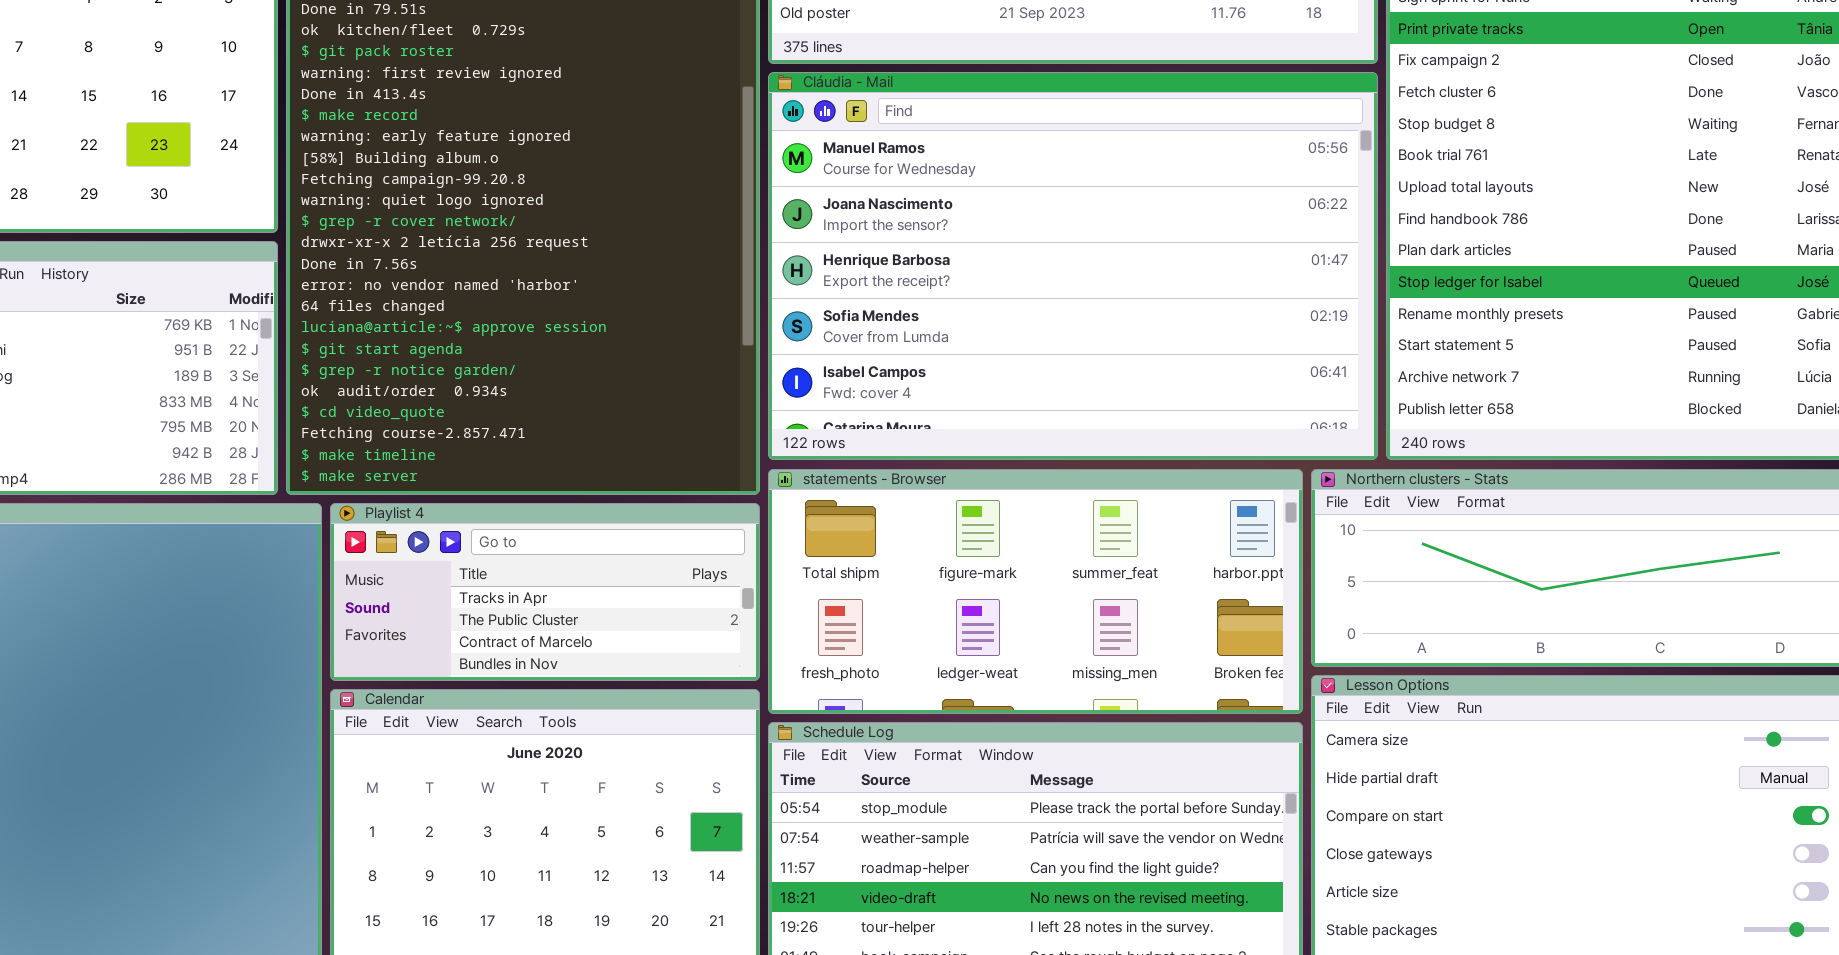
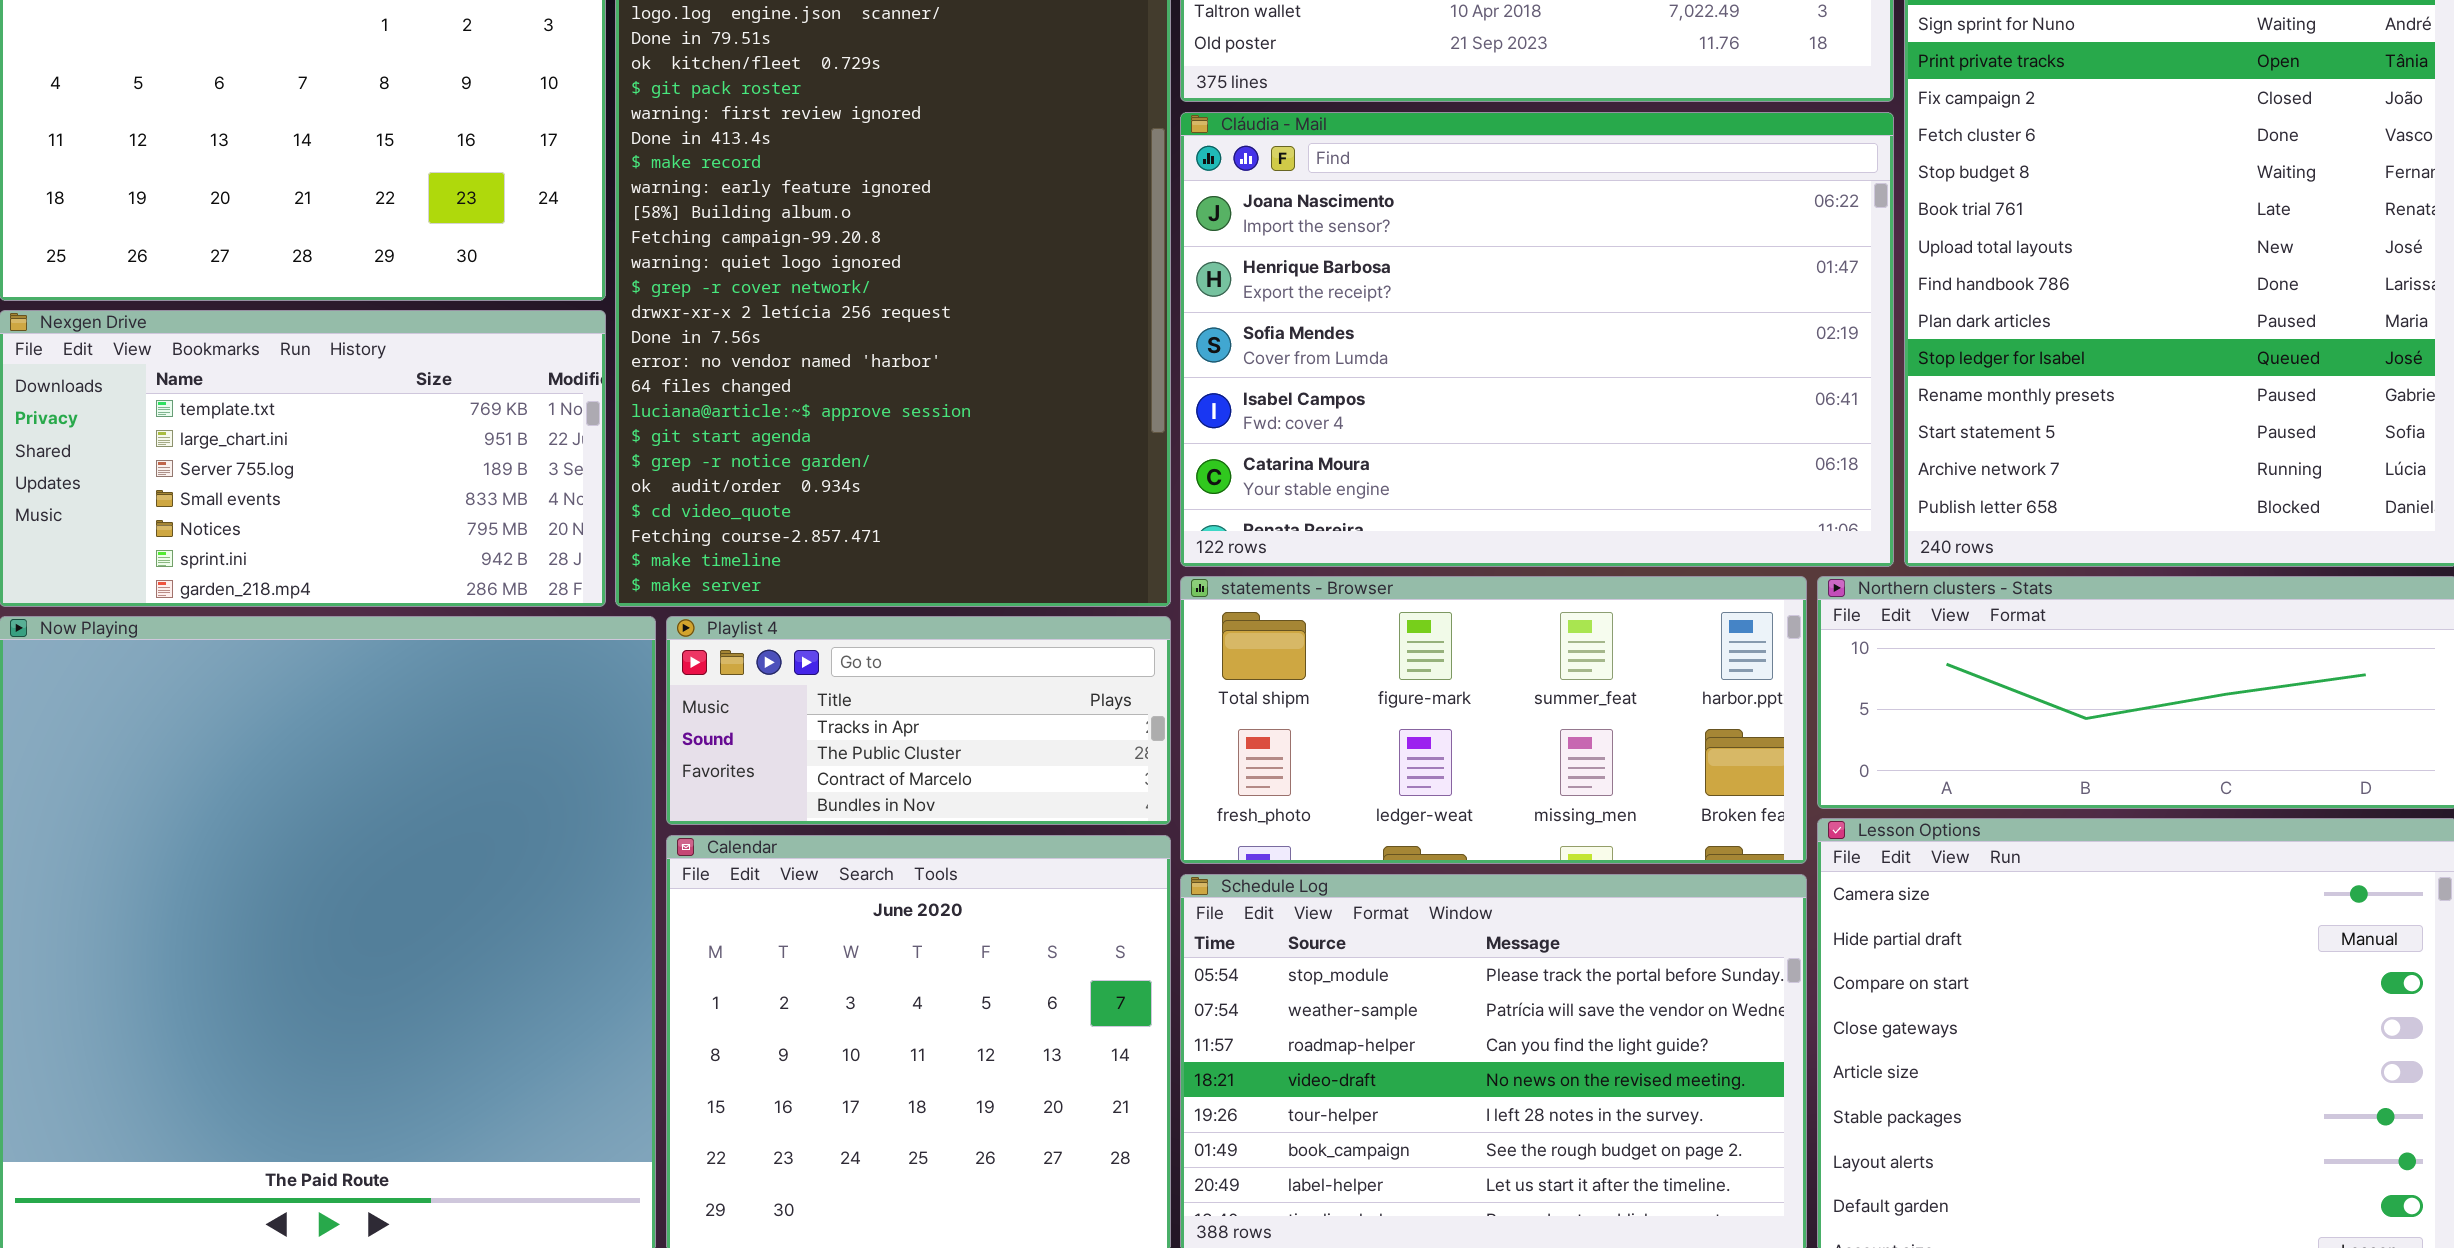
Cláudia - Mail: [768,72,1378,460] -> [1180,112,1894,567], scrolled down 1 row

